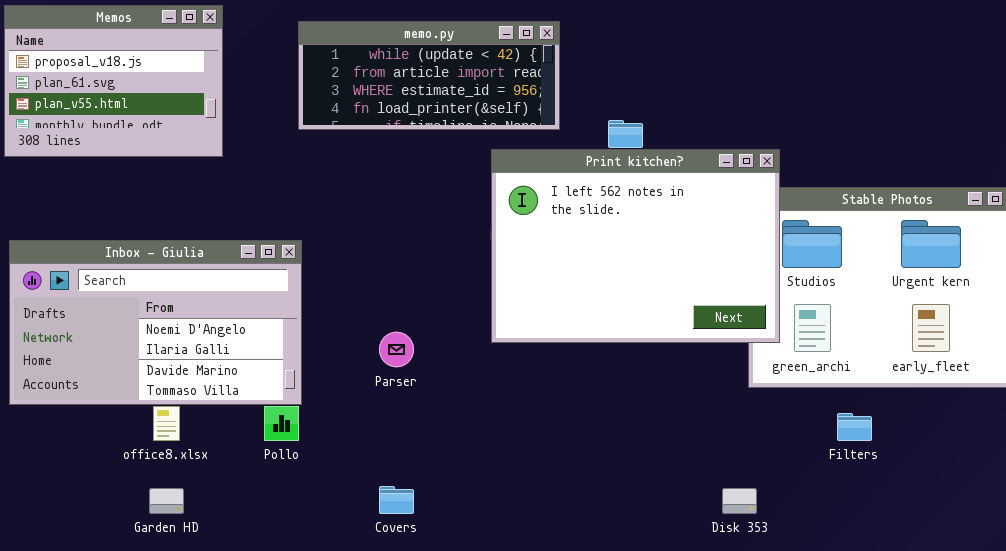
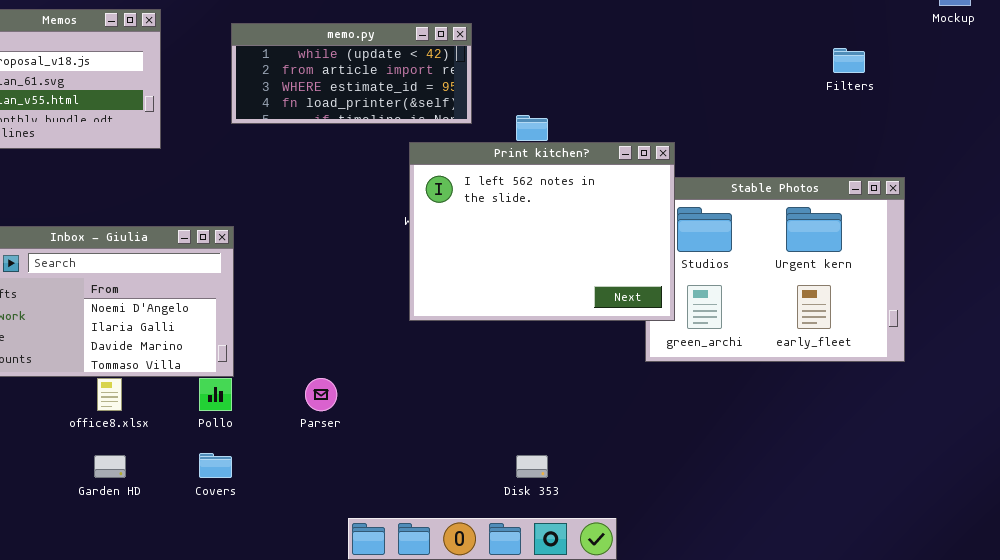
Parser: [379,332,414,367] -> [305,378,337,411], moved
Filters: [837,413,872,441] -> [833,48,865,73], moved
Covers: [379,486,414,514] -> [199,453,232,478], moved
Disk 353: [722,488,757,514] -> [516,455,548,478], moved

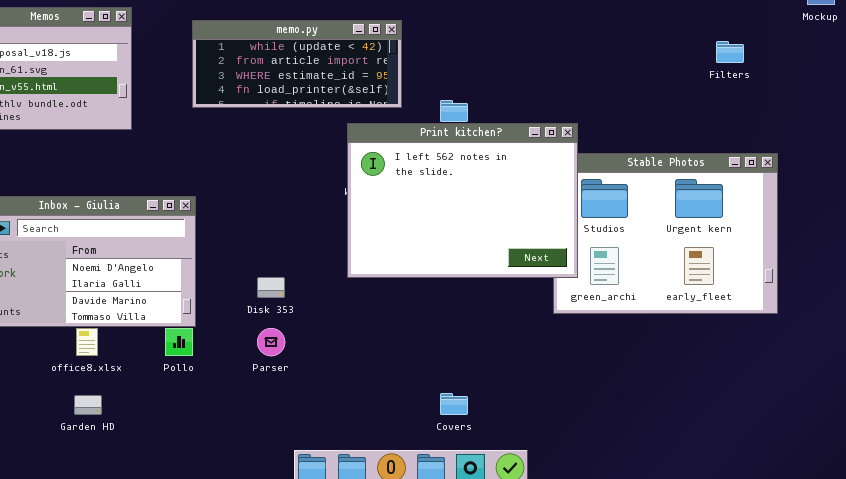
Covers: [199,453,232,478] -> [440,393,468,415], moved
Disk 353: [516,455,548,478] -> [257,277,285,298], moved

